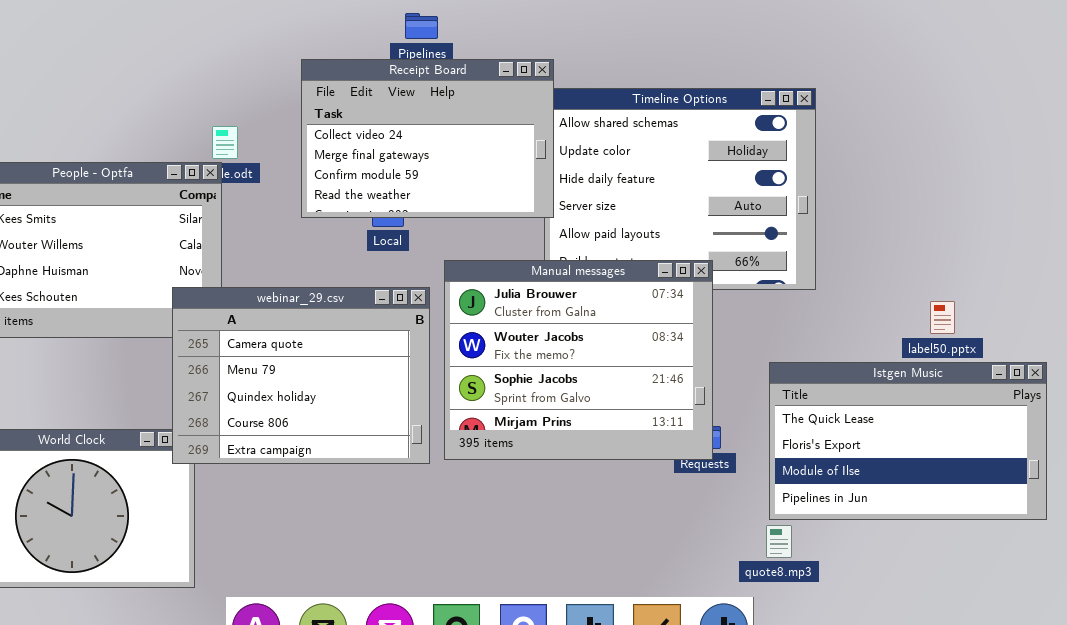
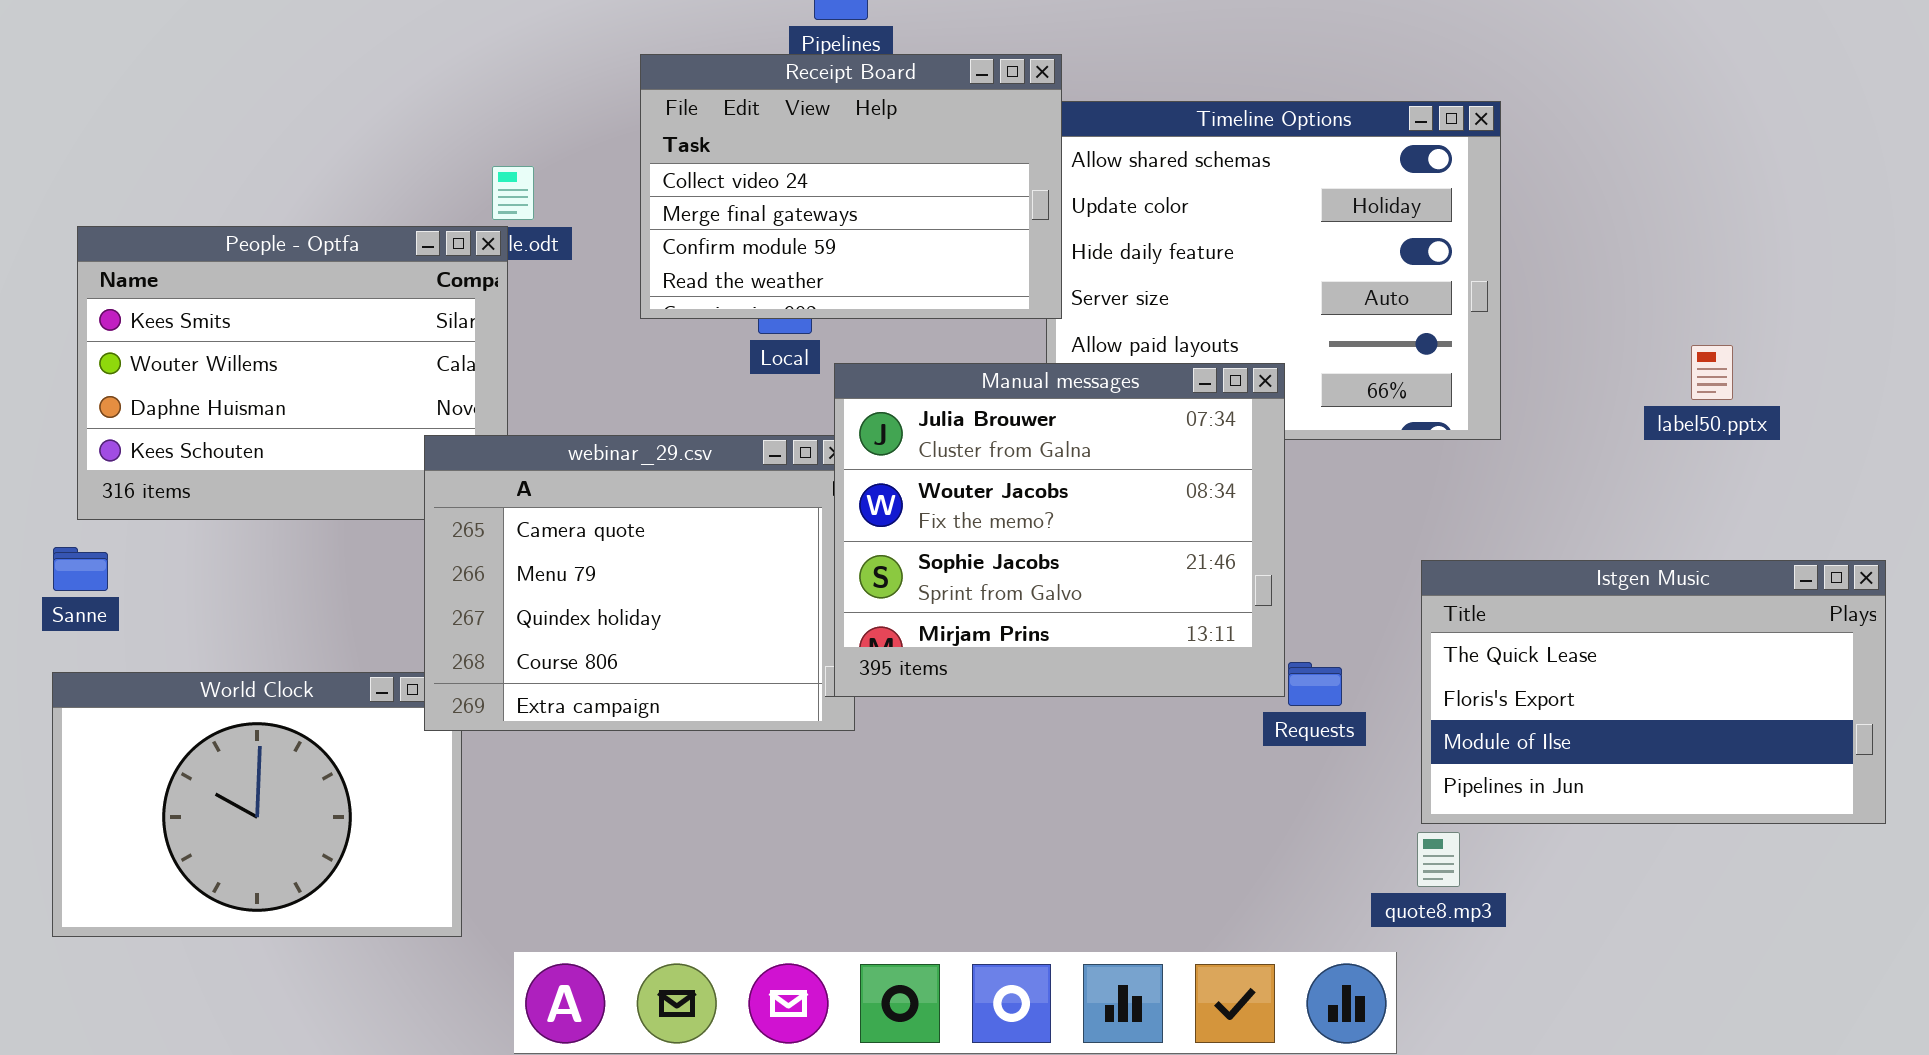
Manual messages: [444,260,713,460] -> [834,363,1285,697], moved
label50.pptx: [930,301,955,334] -> [1691,345,1733,400], moved

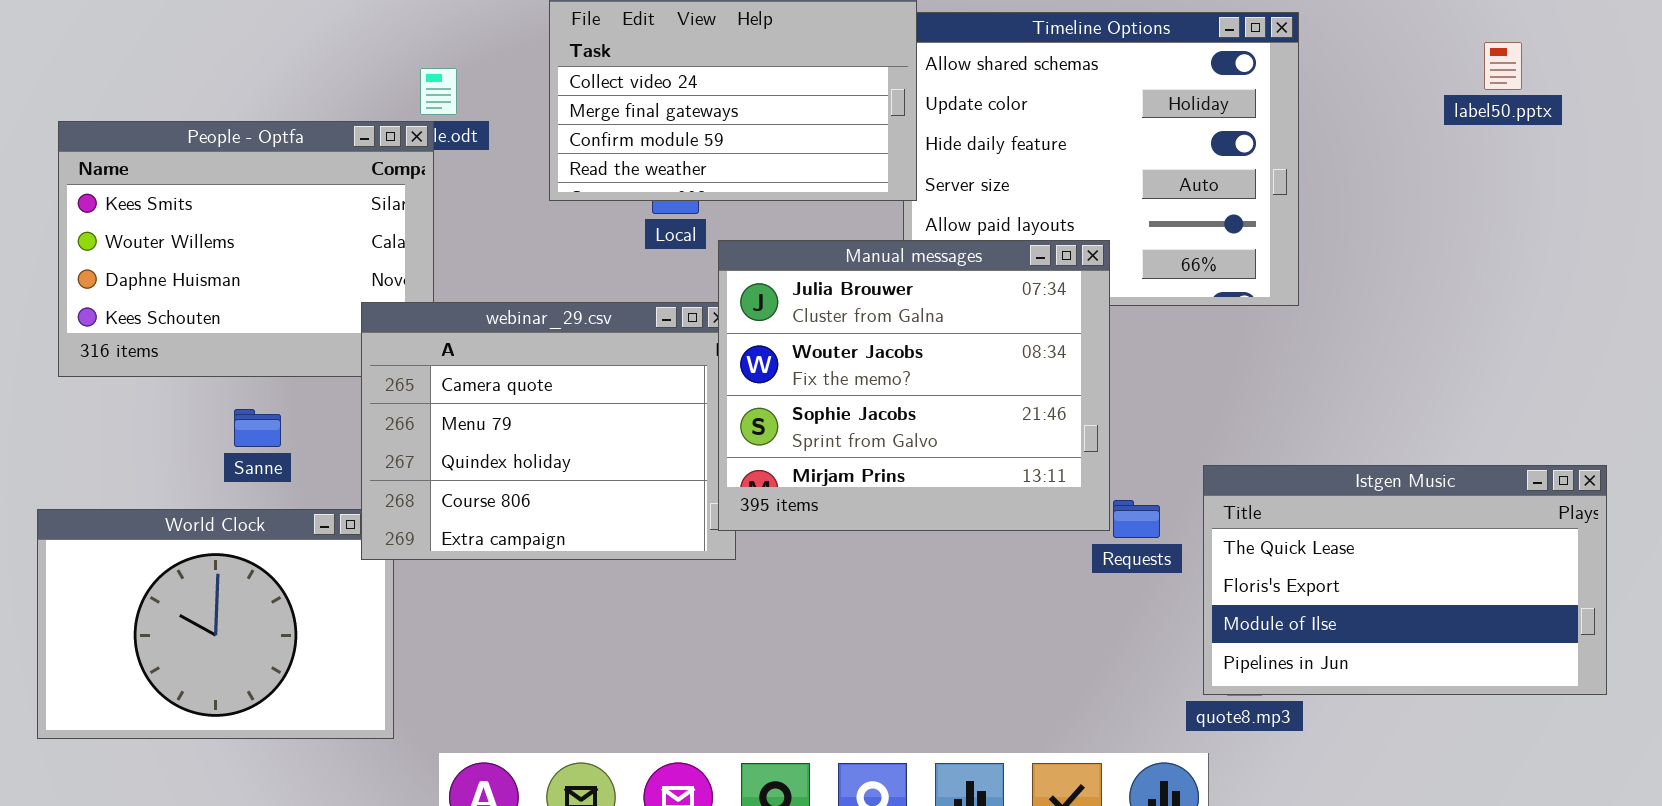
label50.pptx: [1691,345,1733,400] -> [1484,42,1522,90], moved
Sanne: [53,547,108,591] -> [234,409,281,447], moved
Istgen Music: [1421,560,1886,824] -> [1203,465,1607,695], moved

